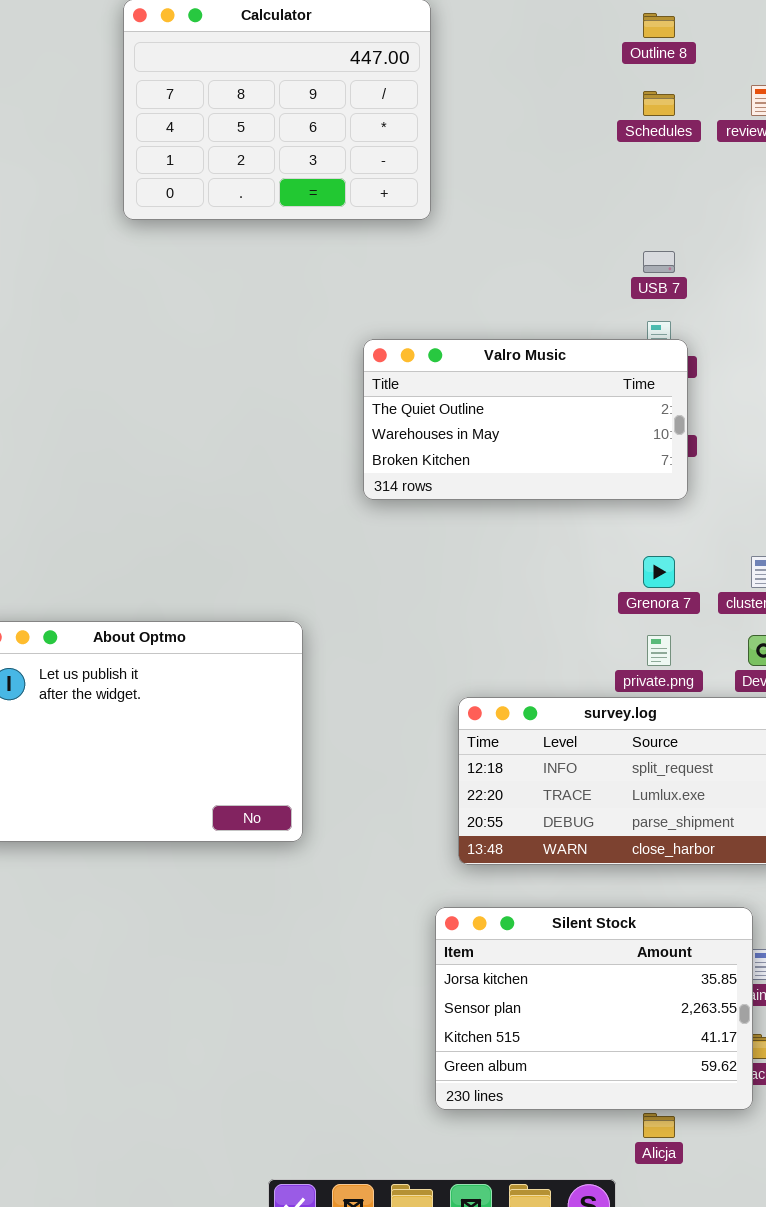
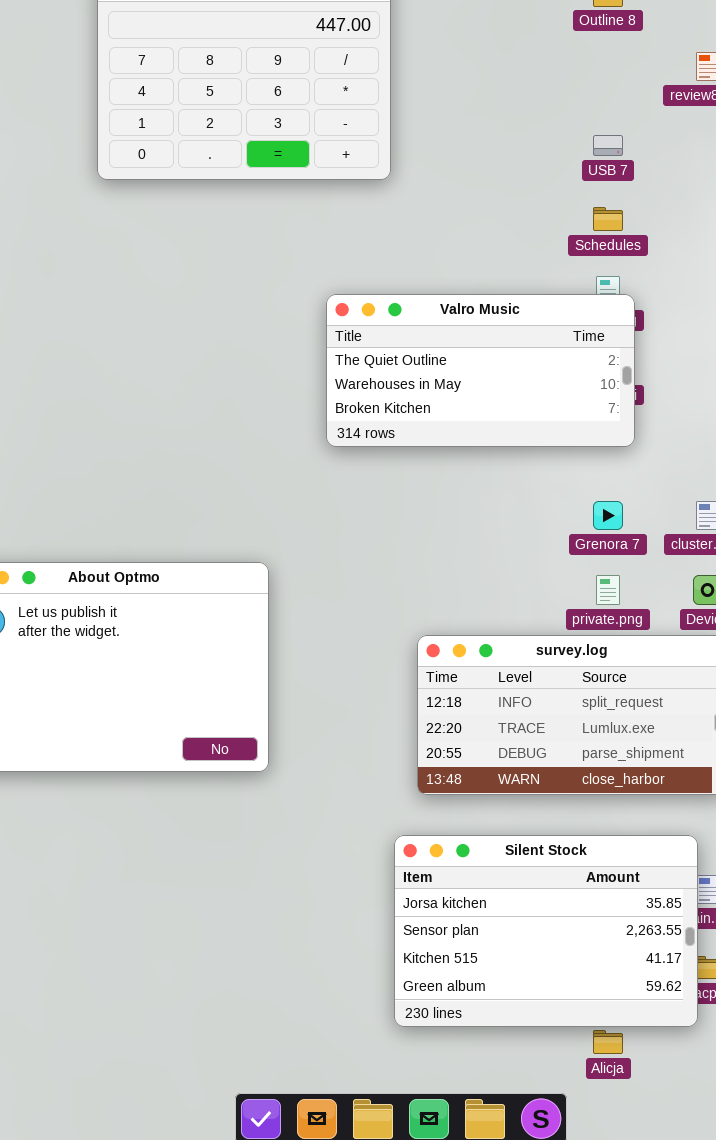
Schedules: [643,91,675,116] -> [593,207,623,231], moved
USB 7: [643,251,675,273] -> [593,135,623,156], moved

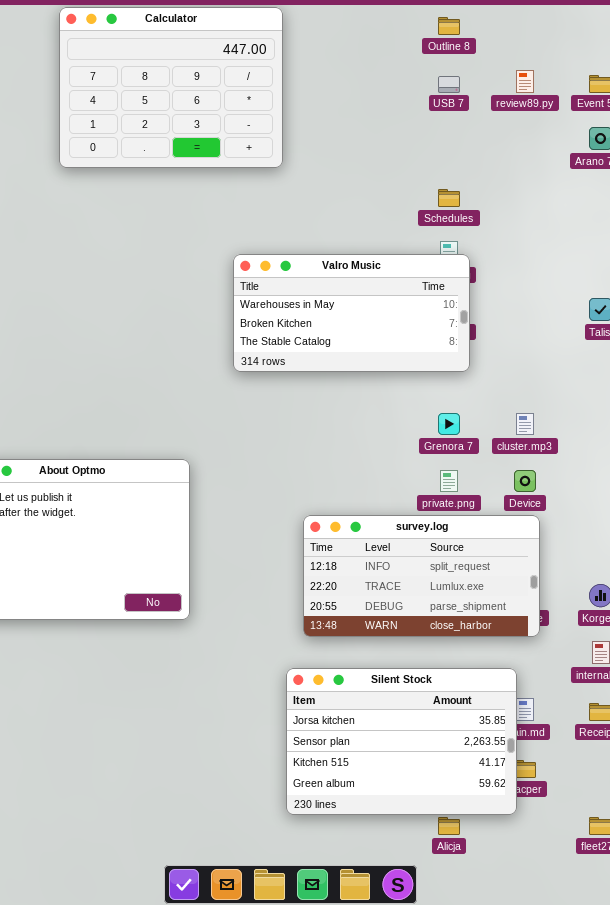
USB 7: [593,135,623,156] -> [438,76,460,93], moved
Valro Music: [326,294,635,447] -> [233,254,470,372], scrolled down 1 row

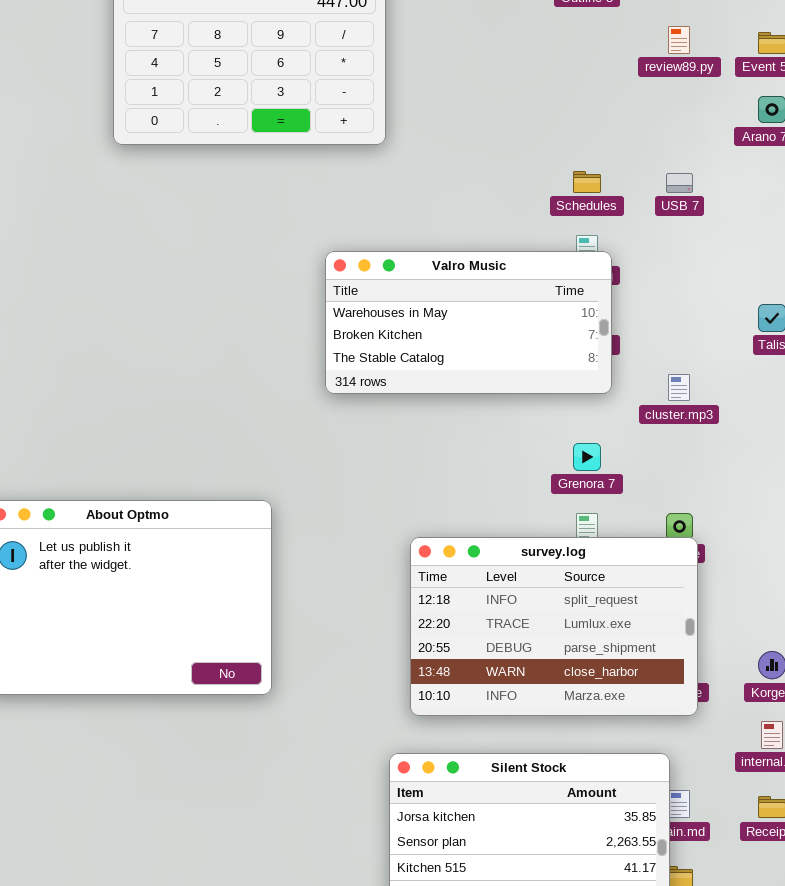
USB 7: [438,76,460,93] -> [666,173,693,193], moved
cluster.mp3: [516,413,534,435] -> [668,374,690,401], moved
survey.log: [303,515,540,637] -> [410,537,698,716], resized

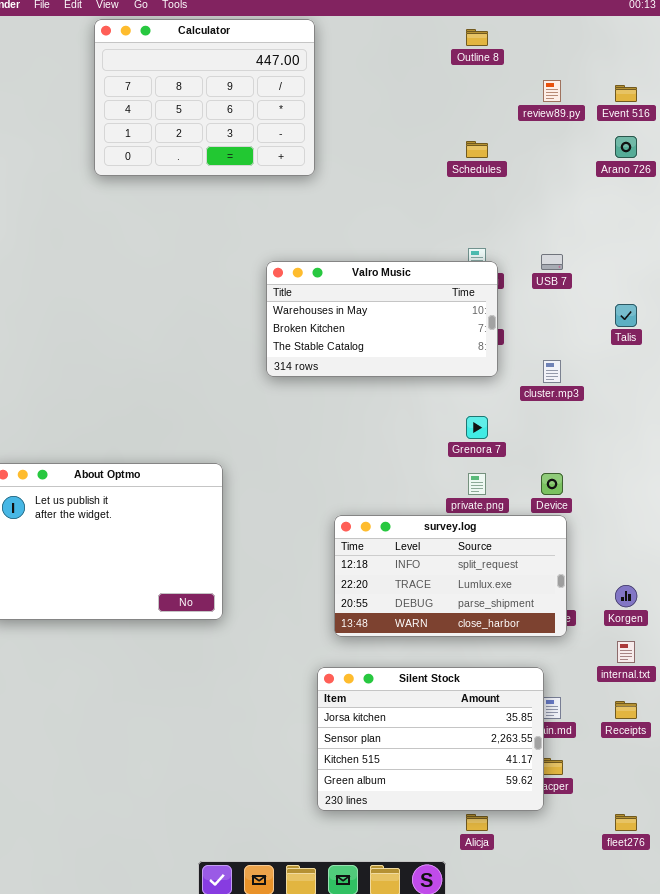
Schedules: [573,171,601,193] -> [466,141,488,158], moved
USB 7: [666,173,693,193] -> [541,254,563,270], moved
survey.log: [410,537,698,716] -> [334,515,567,637], resized

